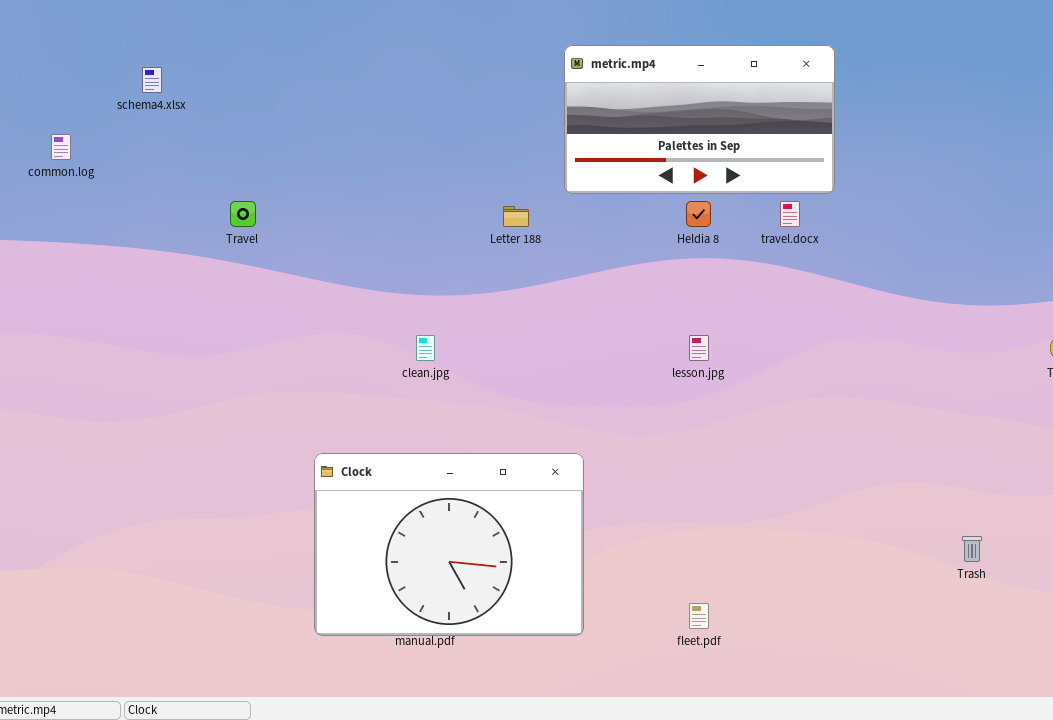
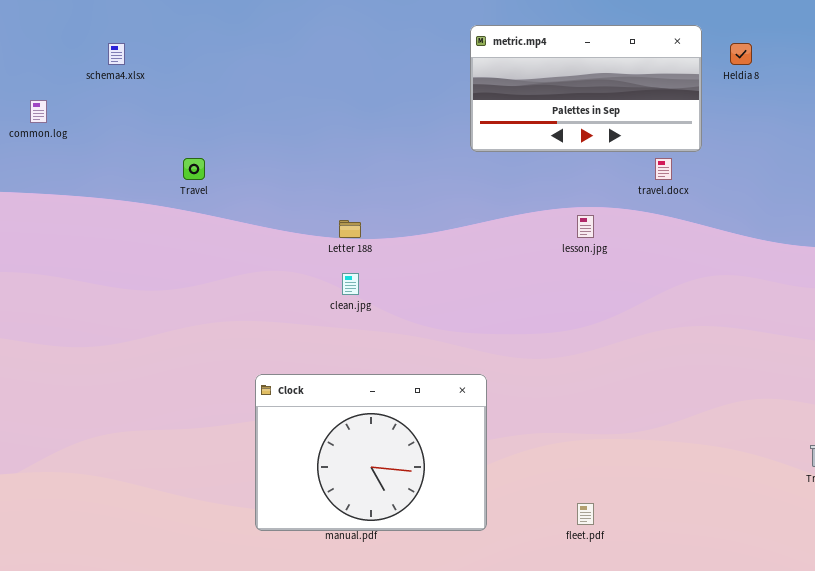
Heldia 8: [686,201,711,227] -> [730,43,752,65], moved
Letter 188: [503,206,529,227] -> [339,220,361,238], moved
lesson.jpg: [689,335,709,361] -> [577,215,594,238], moved

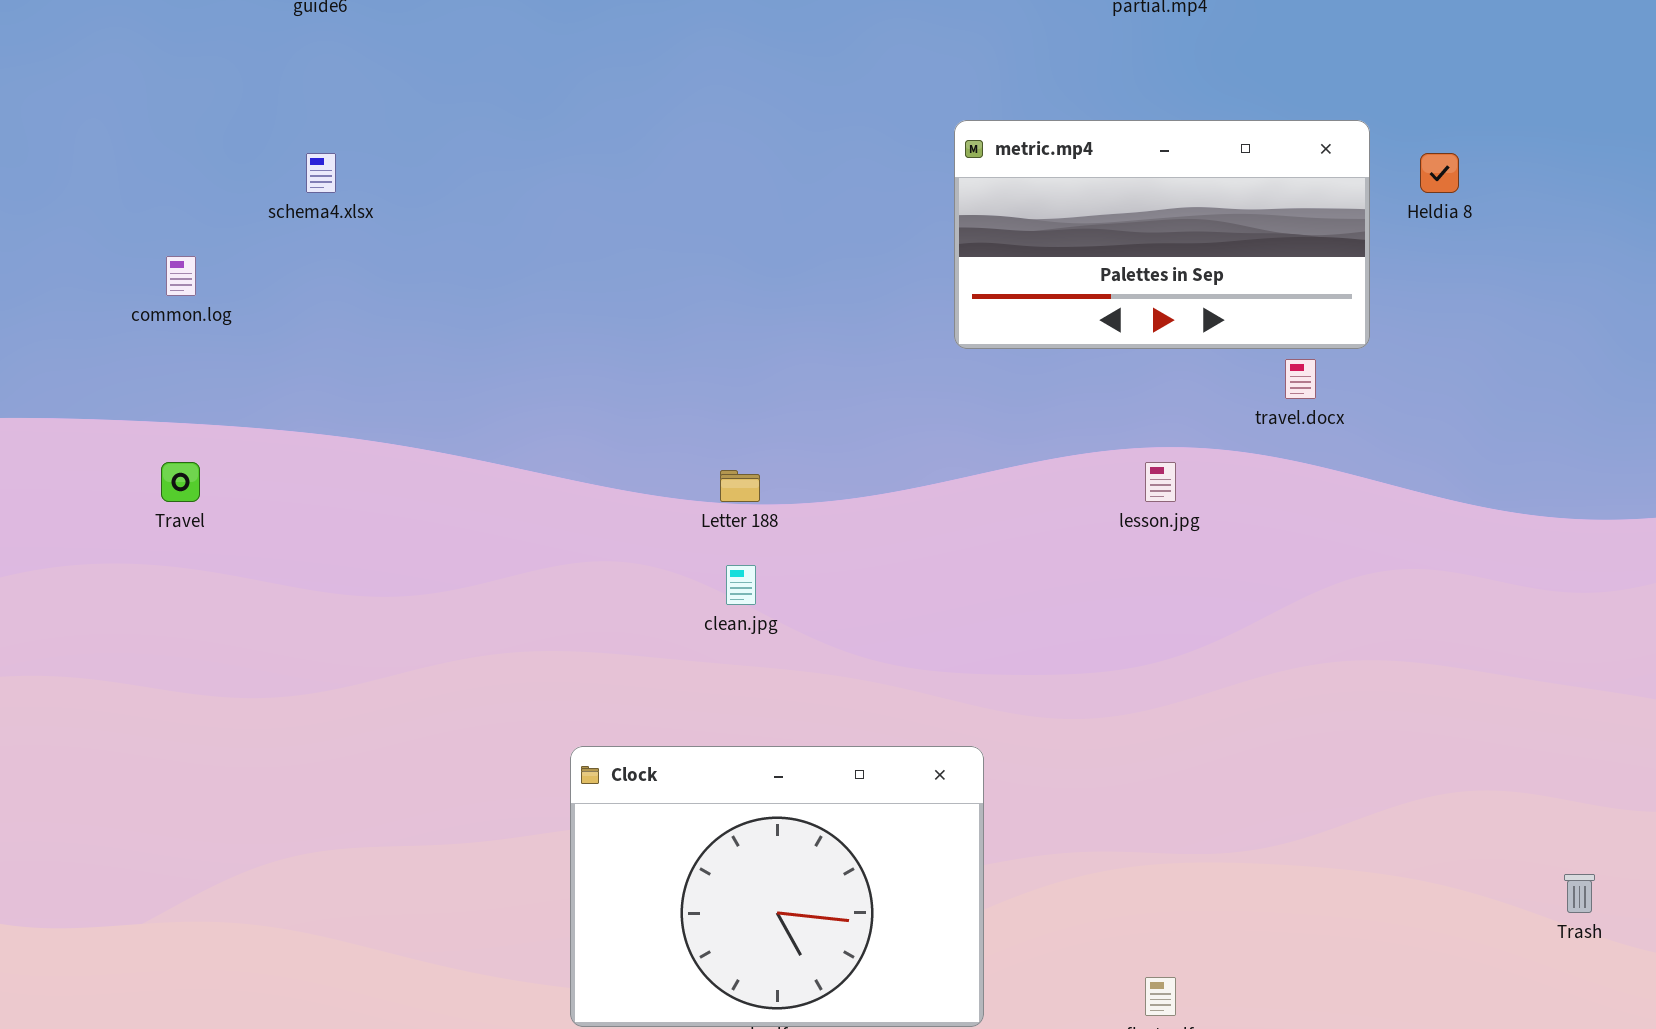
Travel: [183,158,205,180] -> [161,462,200,502], moved

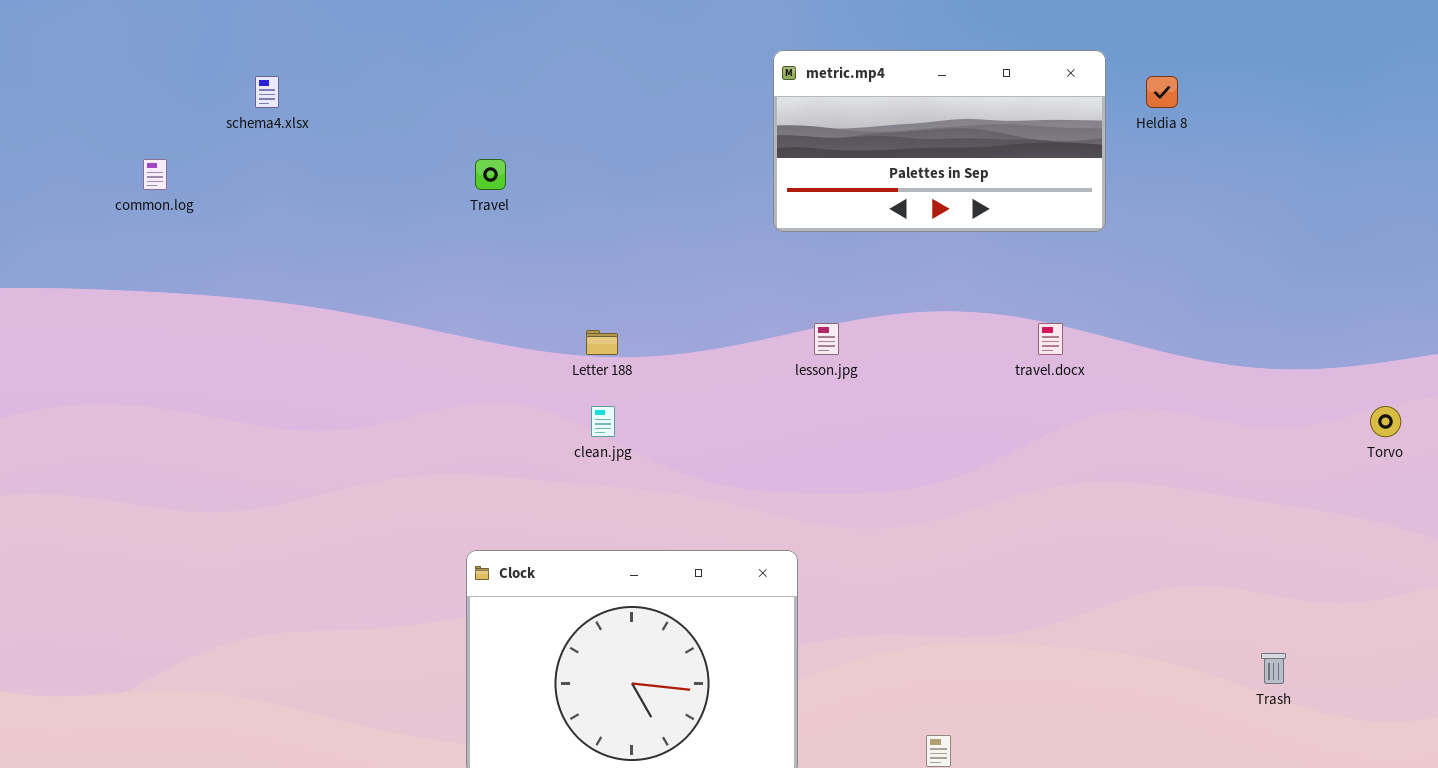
travel.docx: [1285,359,1316,399] -> [1038,323,1063,355], moved
Travel: [161,462,200,502] -> [475,159,506,190], moved
lesson.jpg: [1145,462,1176,502] -> [814,323,839,355], moved

